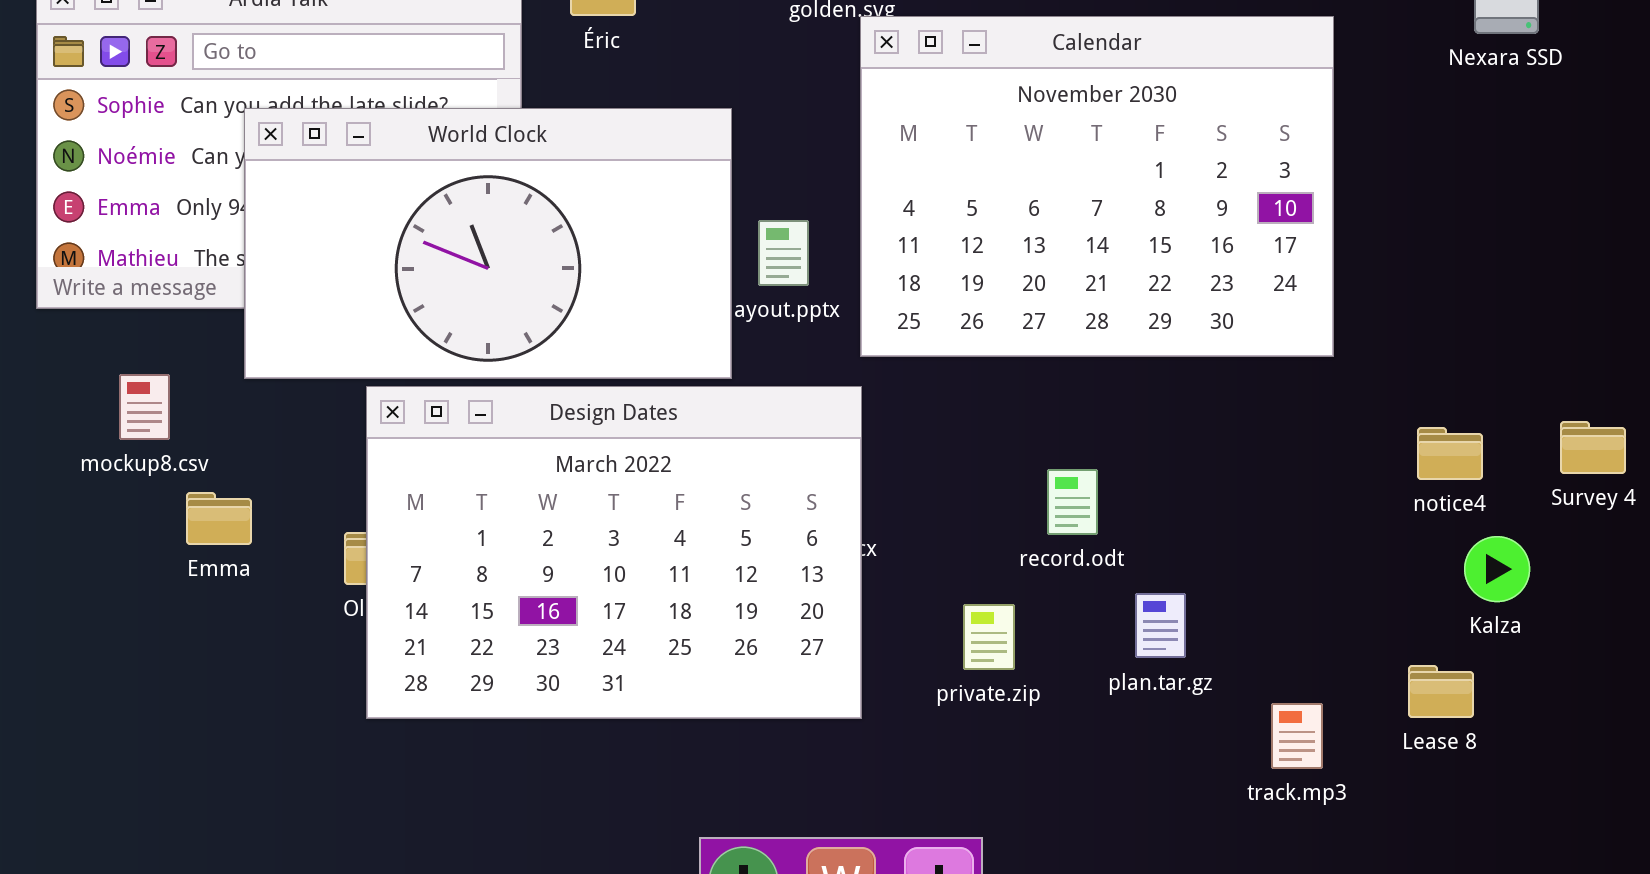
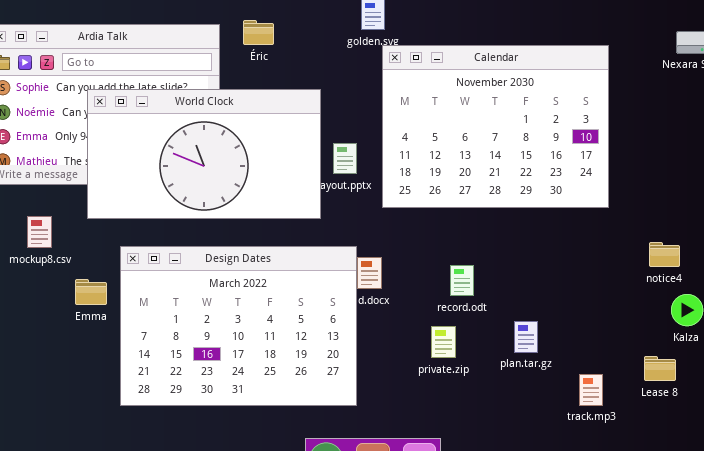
Design Dates: [366,386,862,719] -> [120,246,357,406], moved
record.odt: [1047,469,1098,535] -> [450,265,474,296], moved
Emma: [186,492,252,545] -> [75,279,107,305], moved

